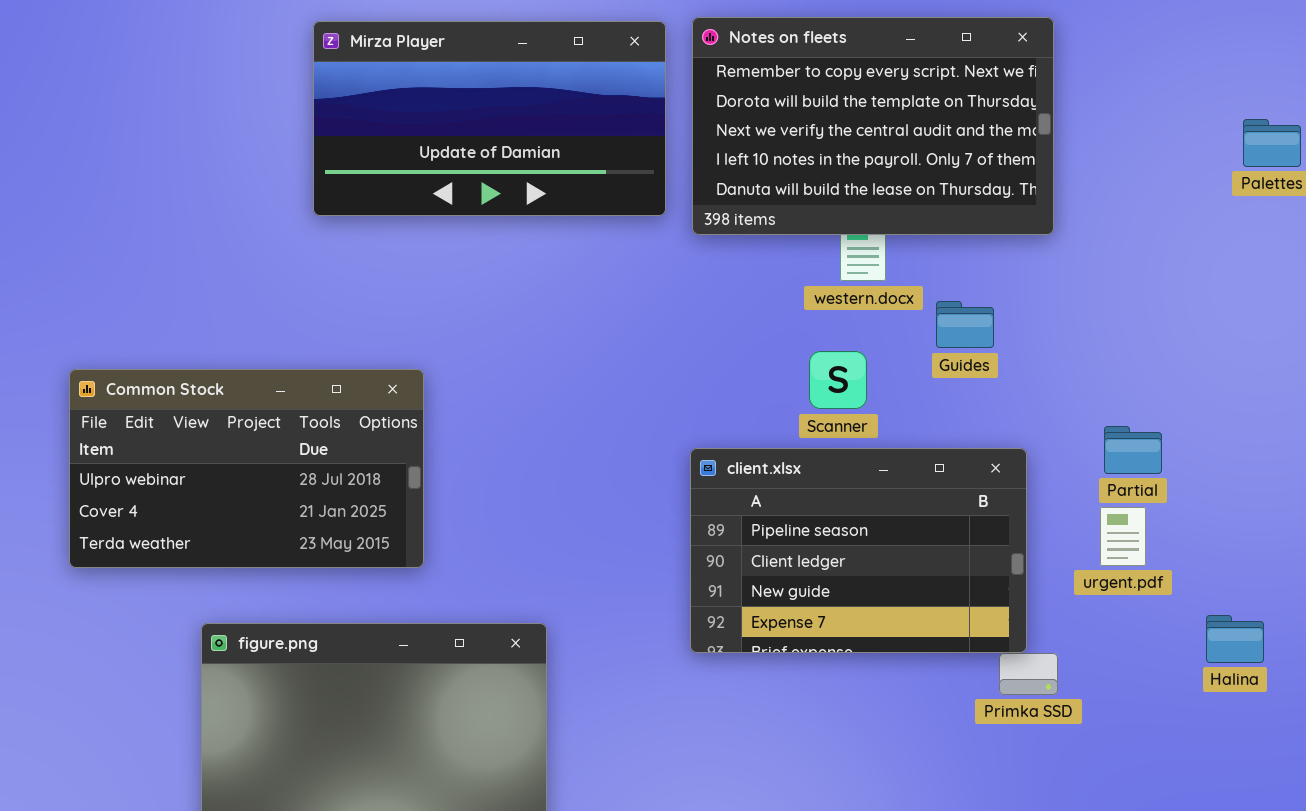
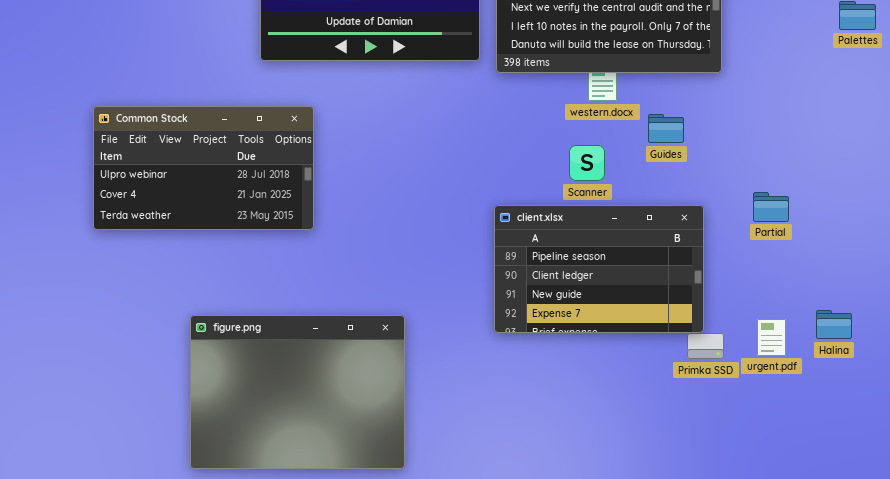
Common Stock: [69,369,424,568] -> [93,106,314,230], moved
urgent.pdf: [1100,507,1146,566] -> [757,319,786,356], moved

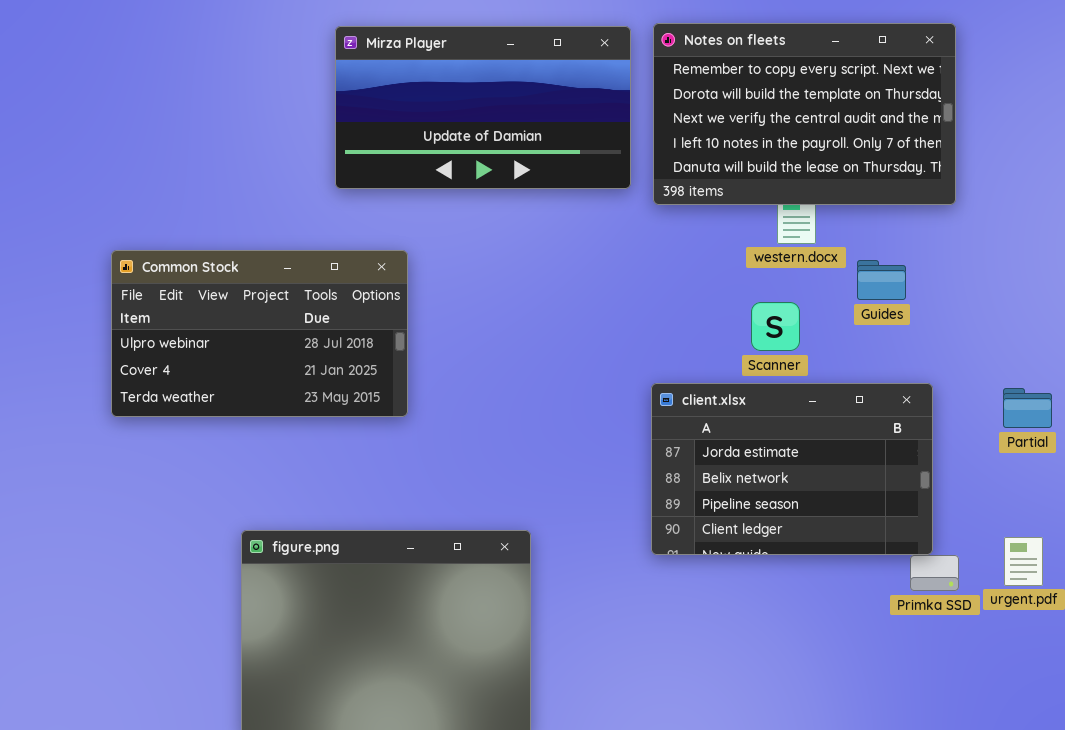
Partial: [753,192,789,222] -> [1003,388,1052,428], moved
client.xlsx: [494,205,704,333] -> [651,383,933,555], scrolled up 2 rows

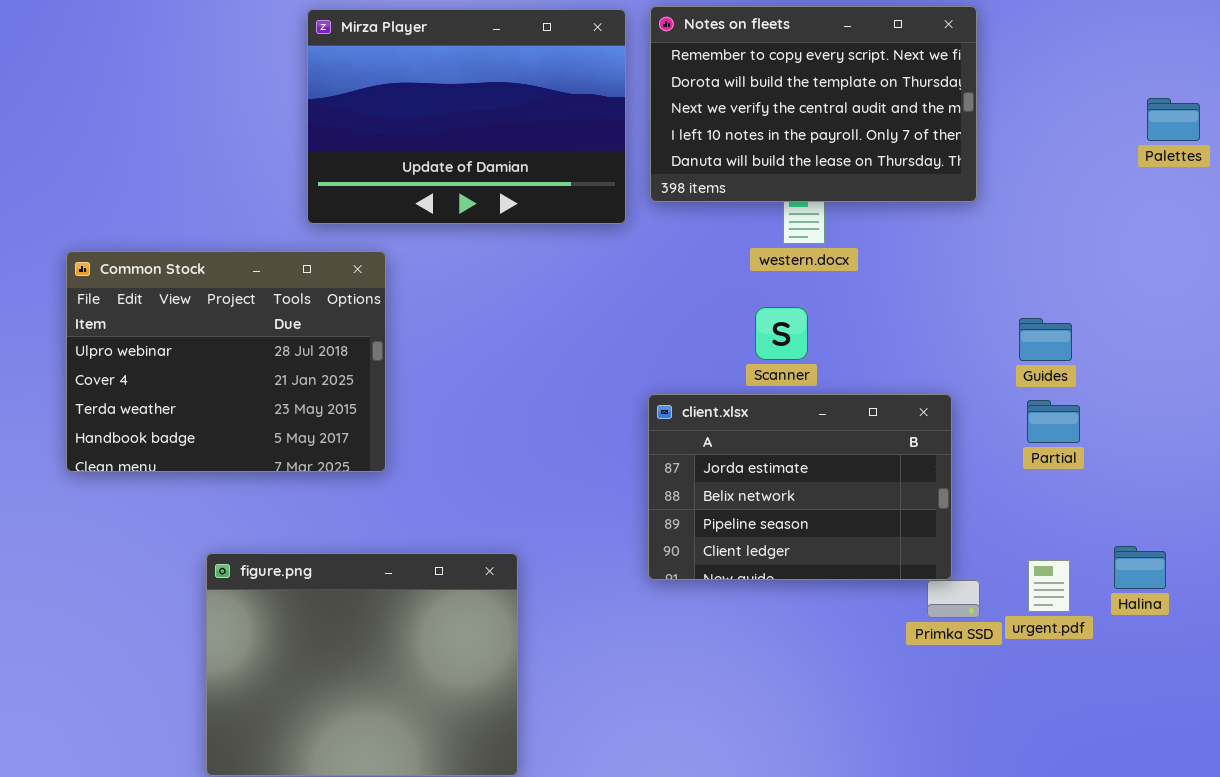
Mirza Player: [335,26,631,189] -> [307,9,626,224], resized
Common Stock: [111,250,408,417] -> [66,251,386,472], resized
Guides: [857,260,906,300] -> [1019,318,1072,361], moved

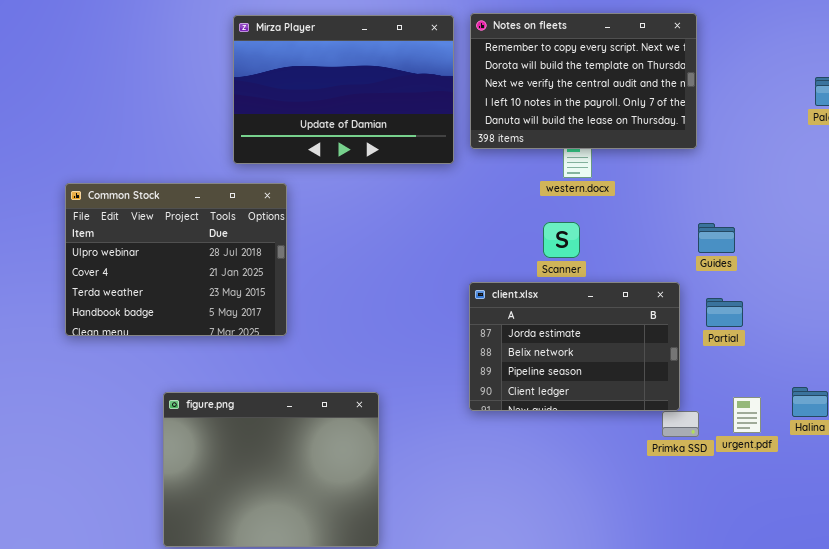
Guides: [1019,318,1072,361] -> [698,223,735,253], moved
Partial: [1027,400,1080,443] -> [706,298,743,327], moved

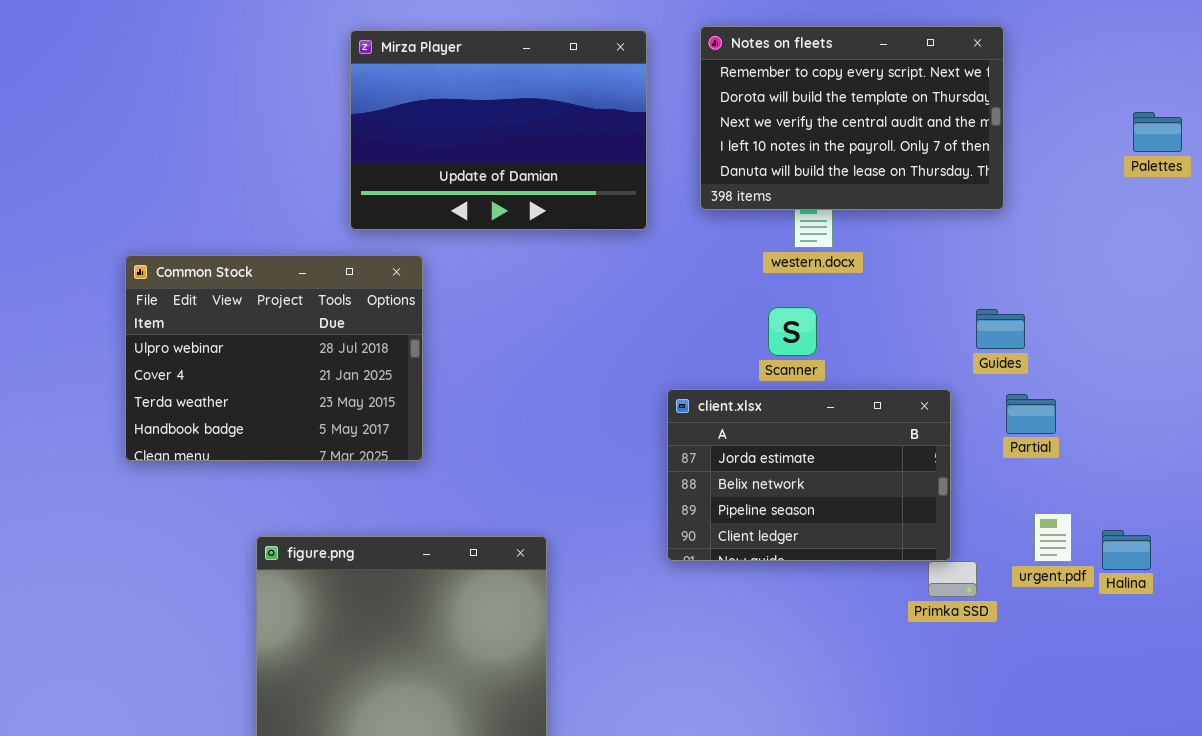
Notes on fleets: [470,13,697,149] -> [700,26,1004,210], moved
Partial: [706,298,743,327] -> [1006,394,1056,434], moved
urgent.pdf: [733,397,761,433] -> [1034,513,1072,562], moved

